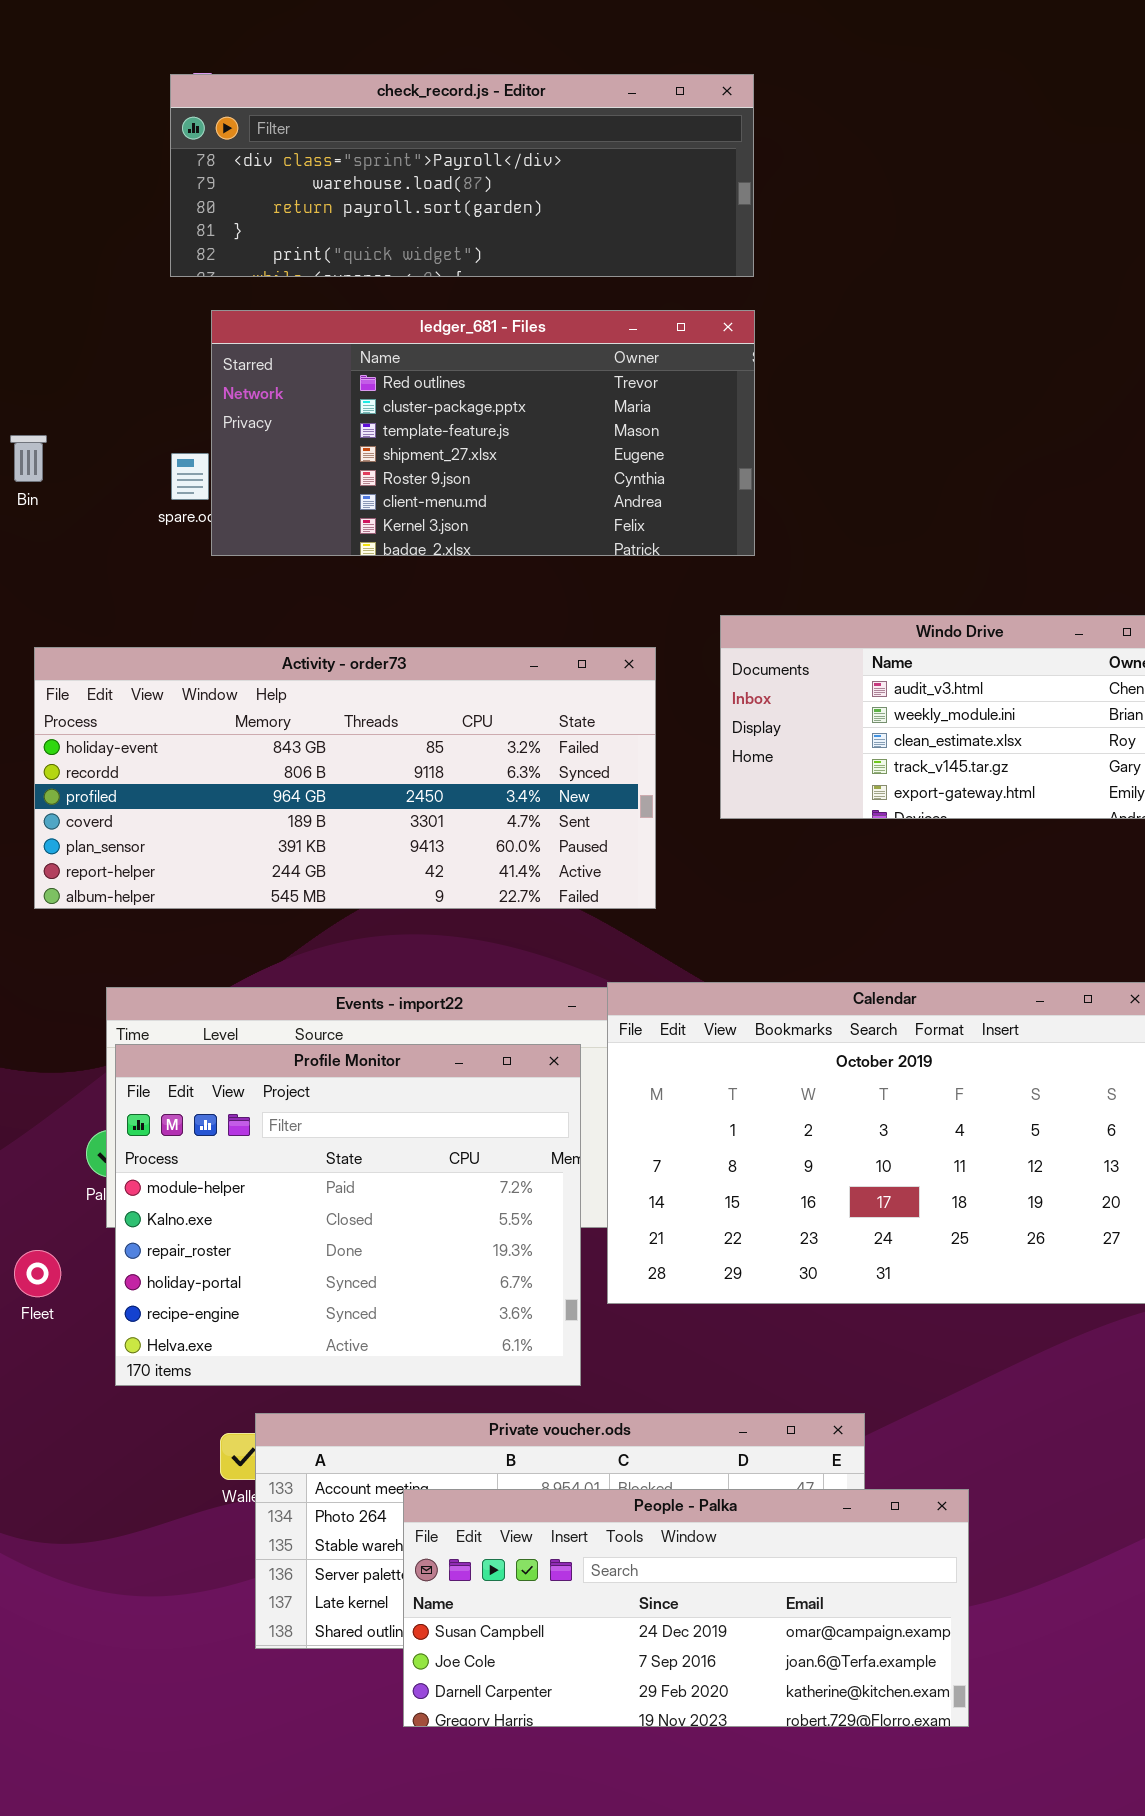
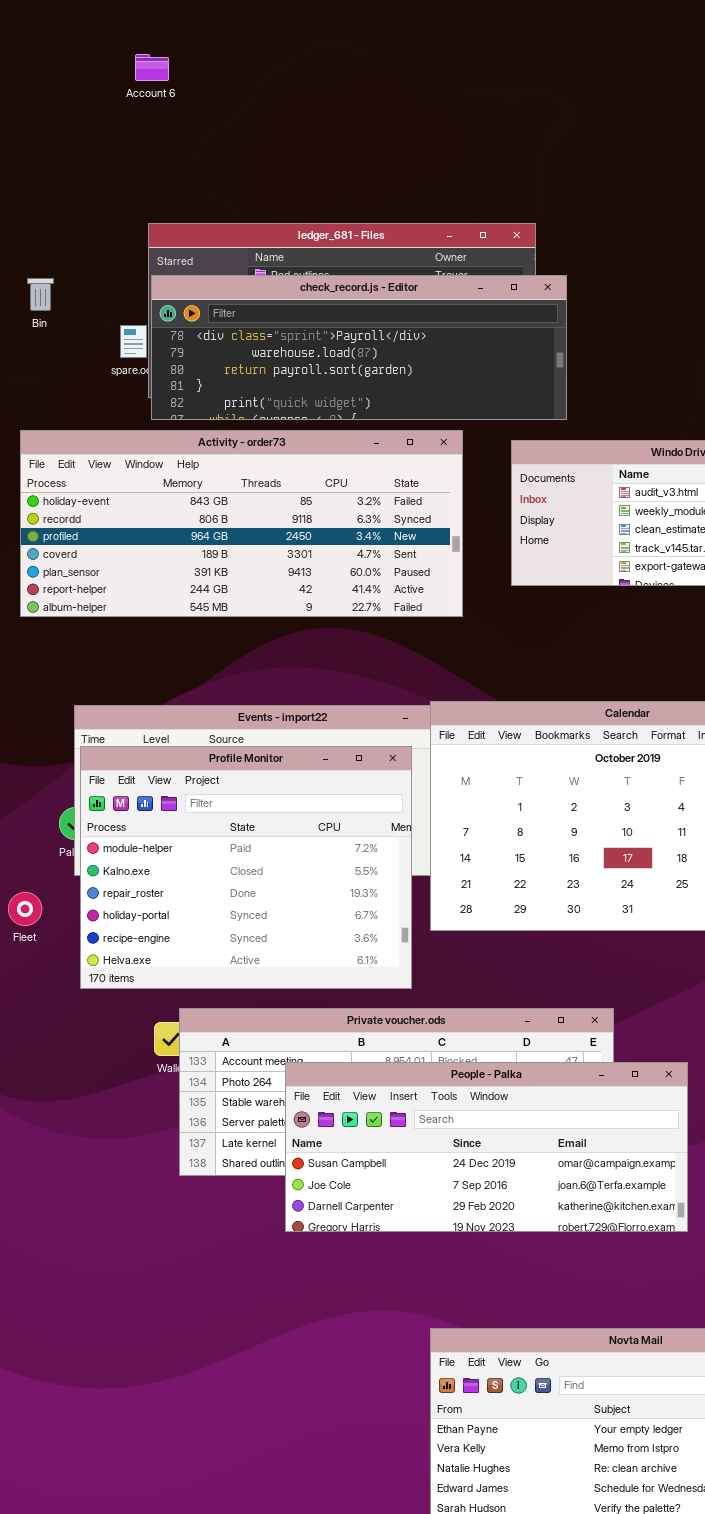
check_record.js - Editor: [170,74,754,277] -> [151,275,567,420], moved
Bin: [10,435,47,482] -> [27,278,54,311], moved
Activity - order73: [34,647,656,909] -> [20,430,463,617], moved

